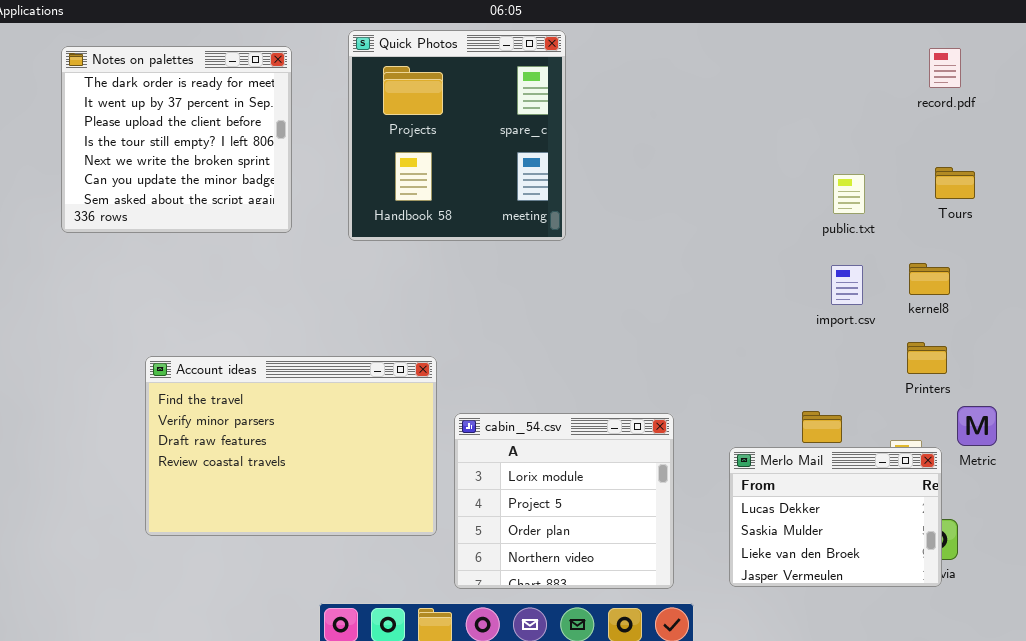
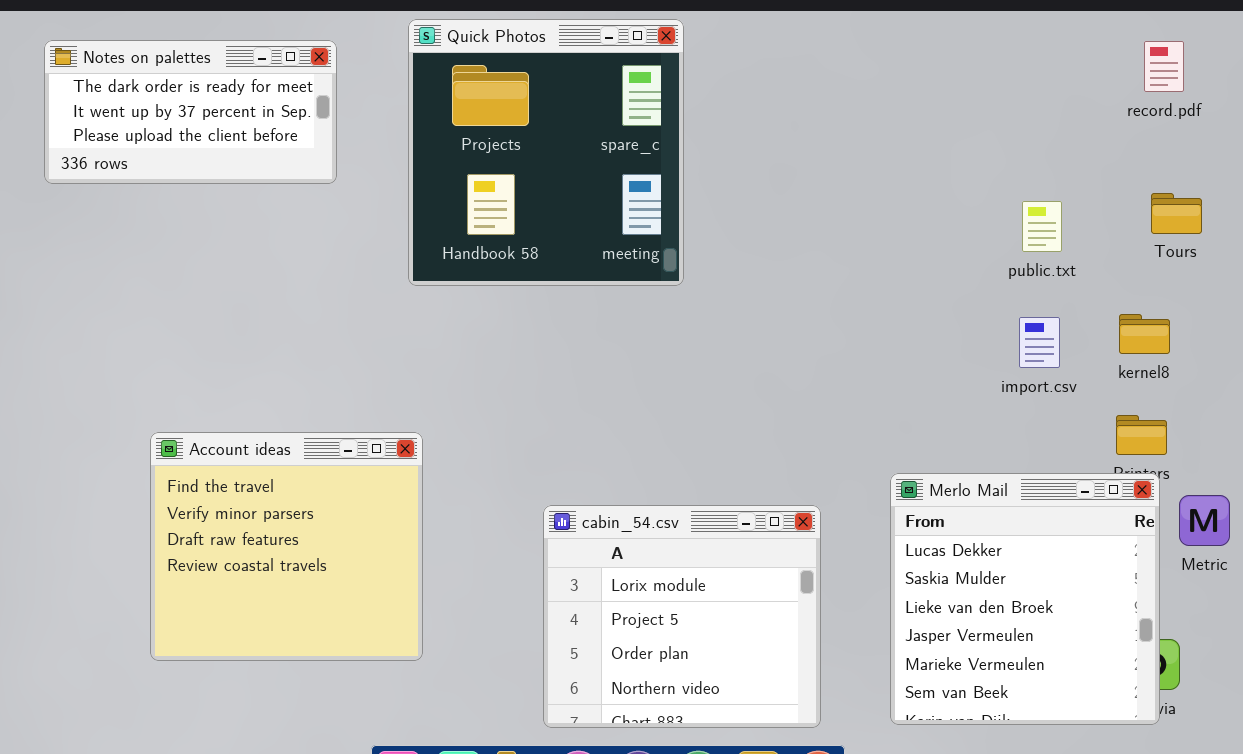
Notes on palettes: [61,46,292,233] -> [44,40,337,184], resized
Account ideas: [145,356,437,536] -> [150,432,423,661], resized
Merlo Mail: [729,447,942,587] -> [890,473,1160,725], resized

